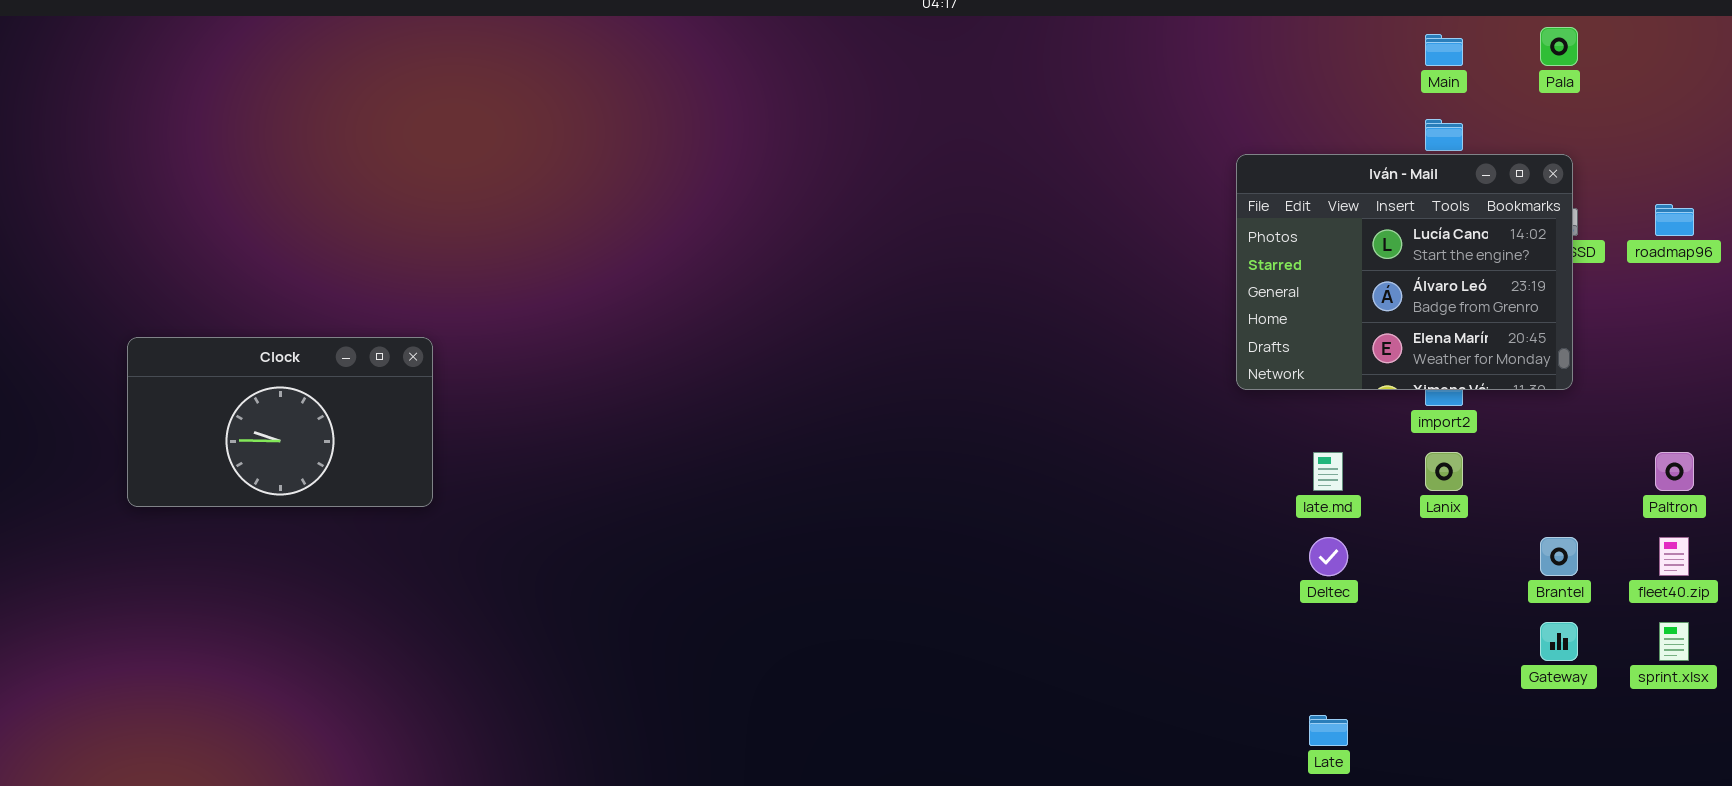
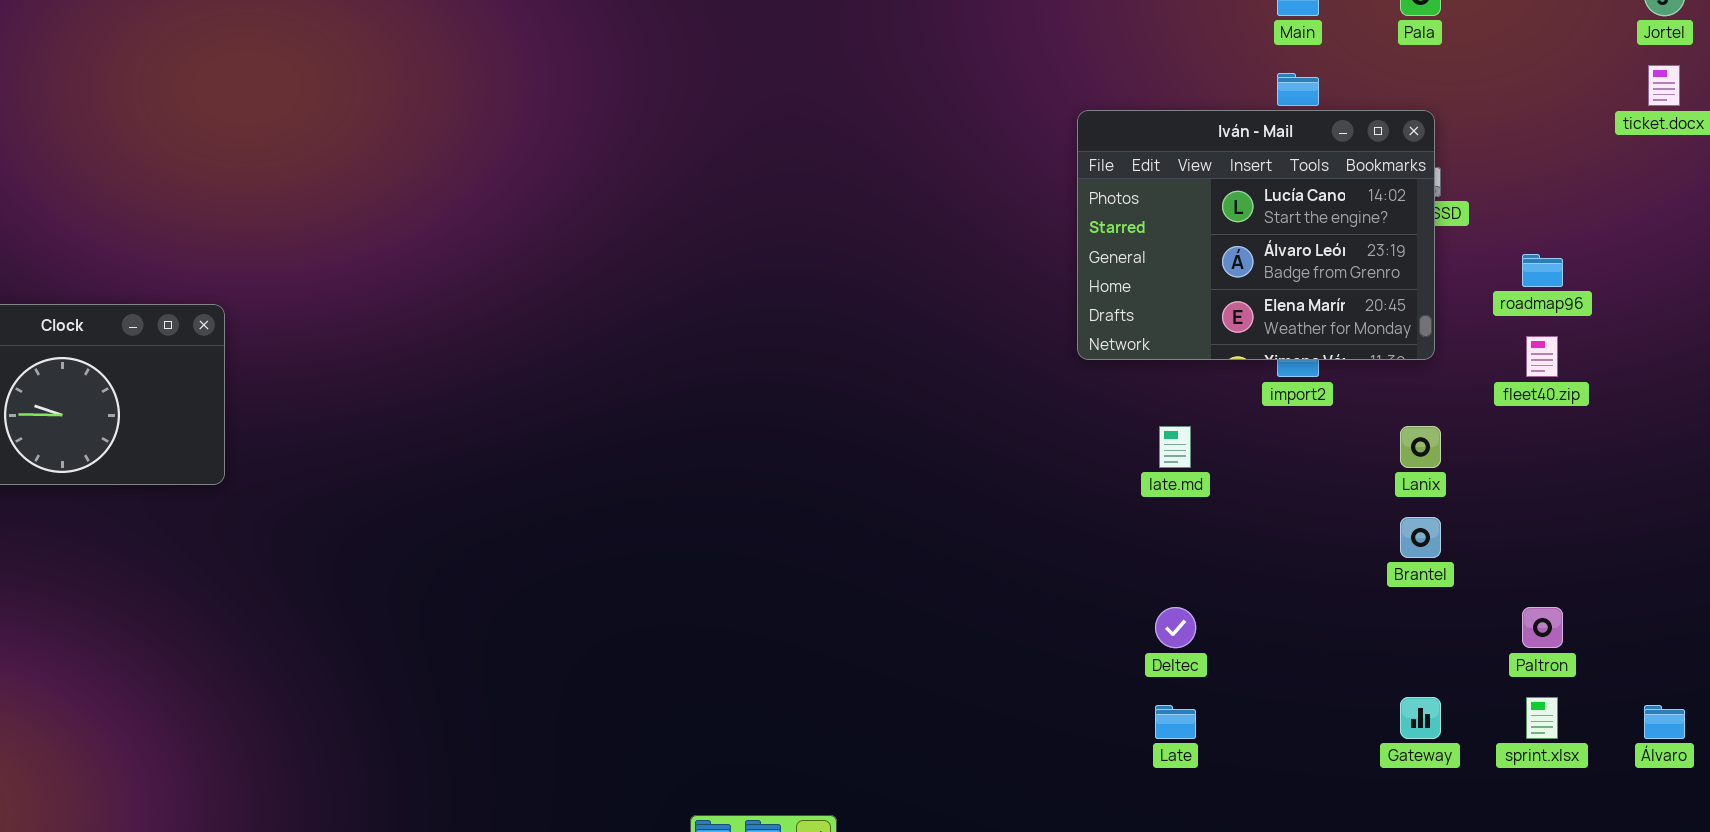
roadmap96: [1655,204,1694,236] -> [1522,254,1563,287], moved
Lanix: [1425,452,1463,491] -> [1400,426,1441,468], moved
Paltron: [1655,452,1694,491] -> [1522,607,1563,648], moved
Deltec: [1309,537,1348,576] -> [1155,607,1196,648], moved
fleet40.zip: [1659,537,1689,576] -> [1526,336,1558,377], moved
Gateway: [1540,622,1578,661] -> [1400,697,1441,739], moved
sprint.xlsx: [1659,622,1689,661] -> [1526,697,1558,739], moved

